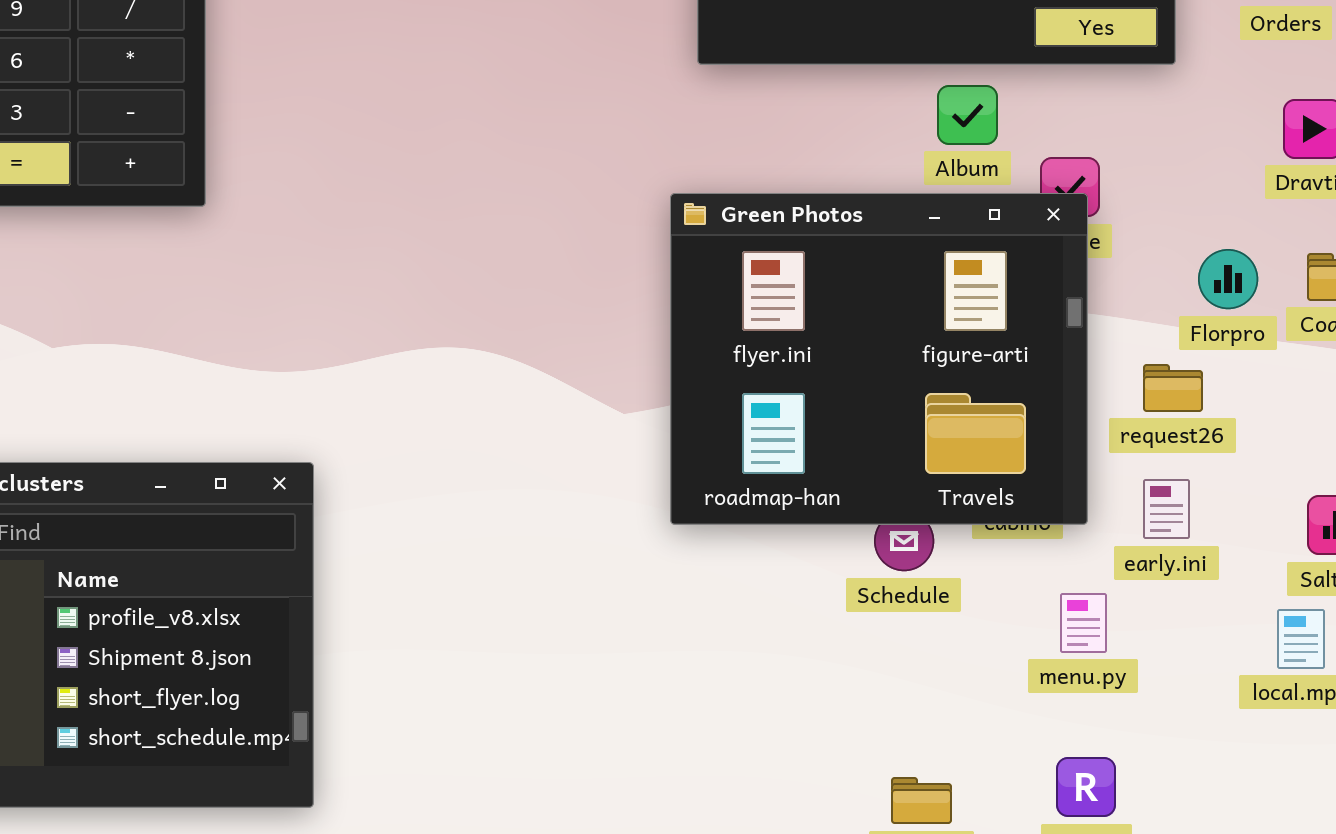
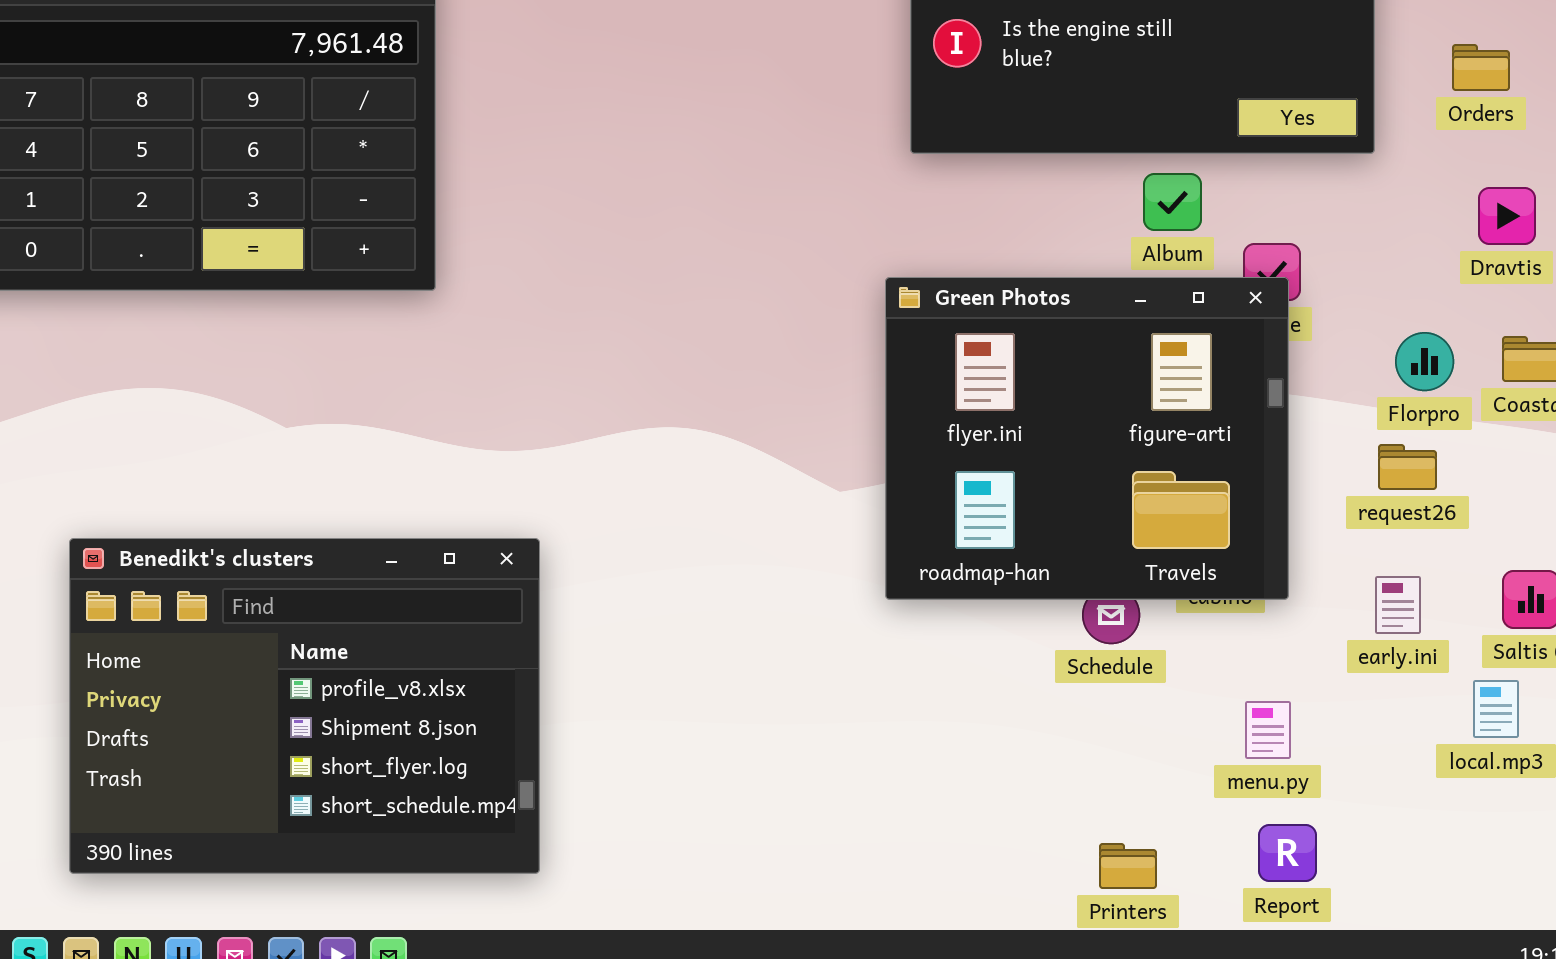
request26: [1143,364,1203,412] -> [1378,444,1437,490], moved
early.ini: [1143,479,1190,539] -> [1375,576,1421,634], moved
menu.py: [1060,593,1107,653] -> [1245,701,1291,759], moved

